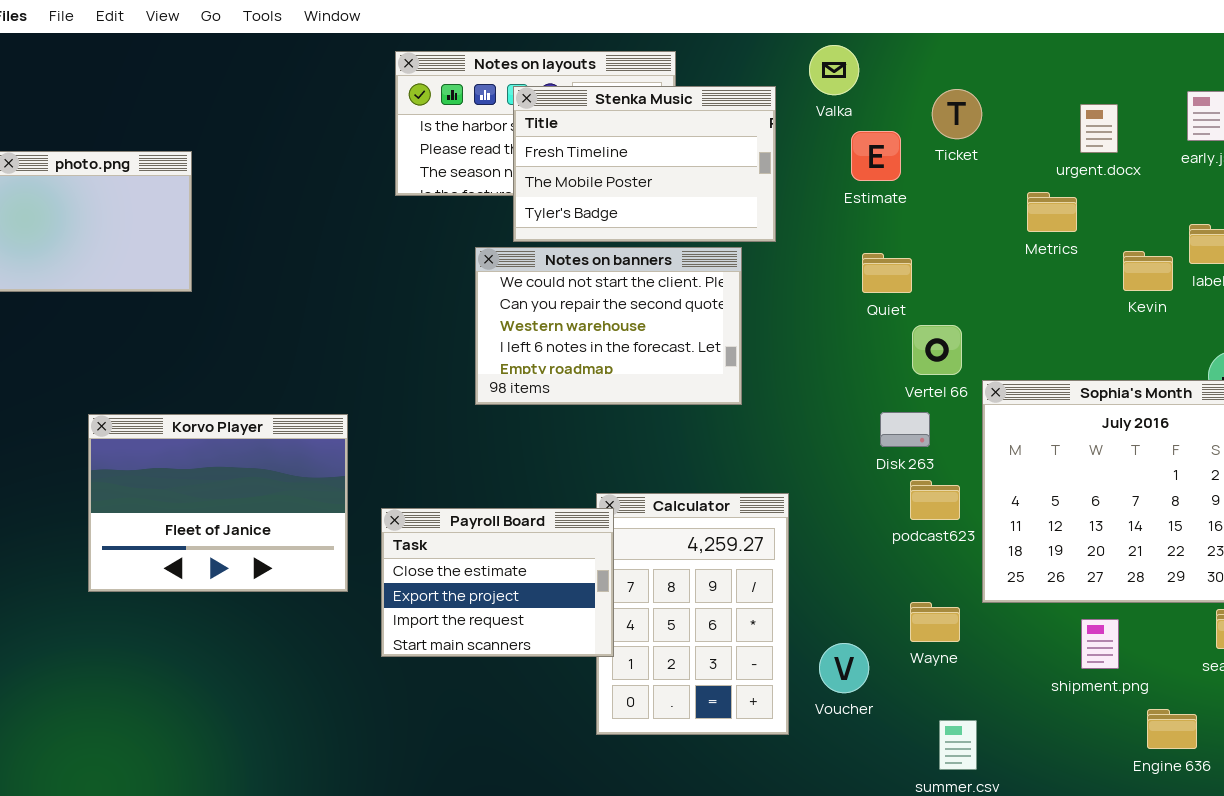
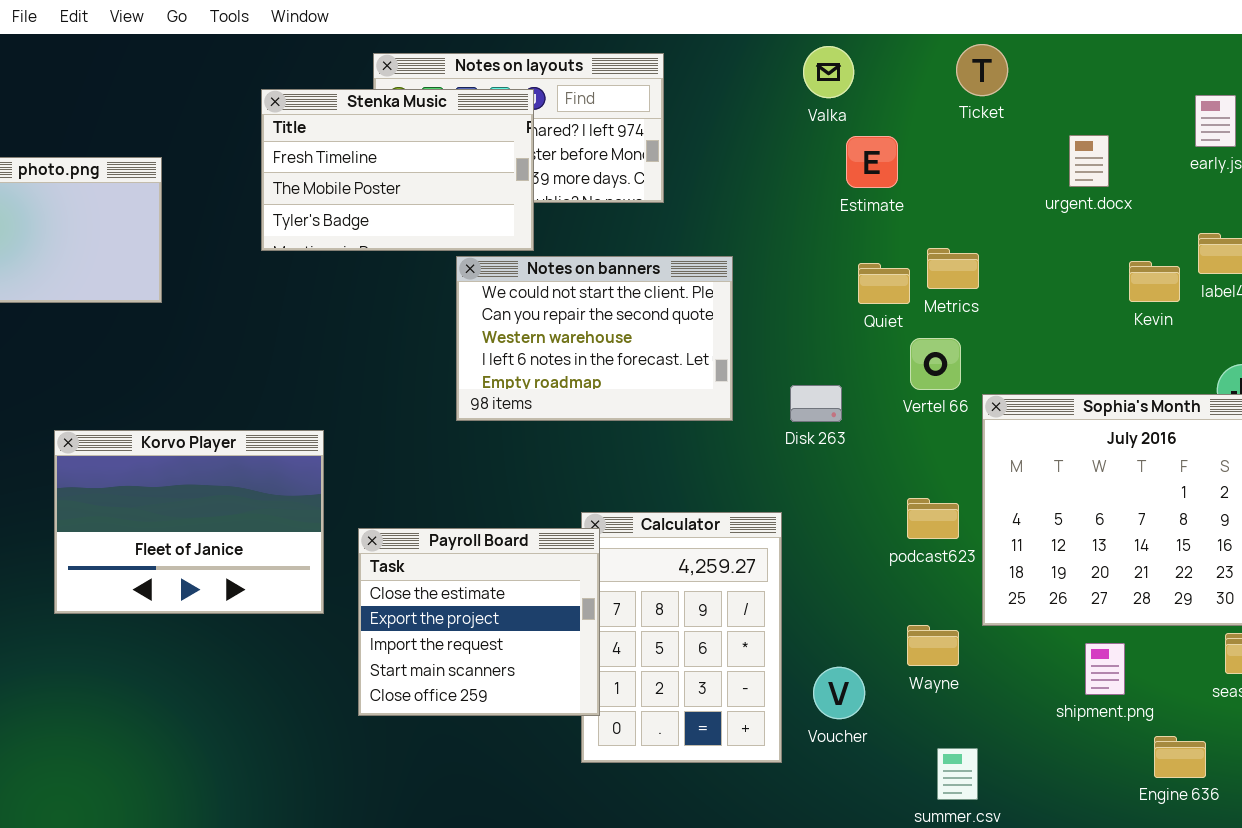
Stenka Music: [513,86,776,242] -> [261,89,534,251], moved
Ticket: [932,89,982,139] -> [956,44,1008,96], moved
urgent.docx: [1080,104,1118,153] -> [1069,135,1109,187], moved
Metrics: [1027,192,1077,232] -> [927,248,979,289], moved
Disk 263: [880,412,930,447] -> [790,385,842,422], moved
Payroll Board: [381,508,614,657] -> [358,528,600,716], resized

